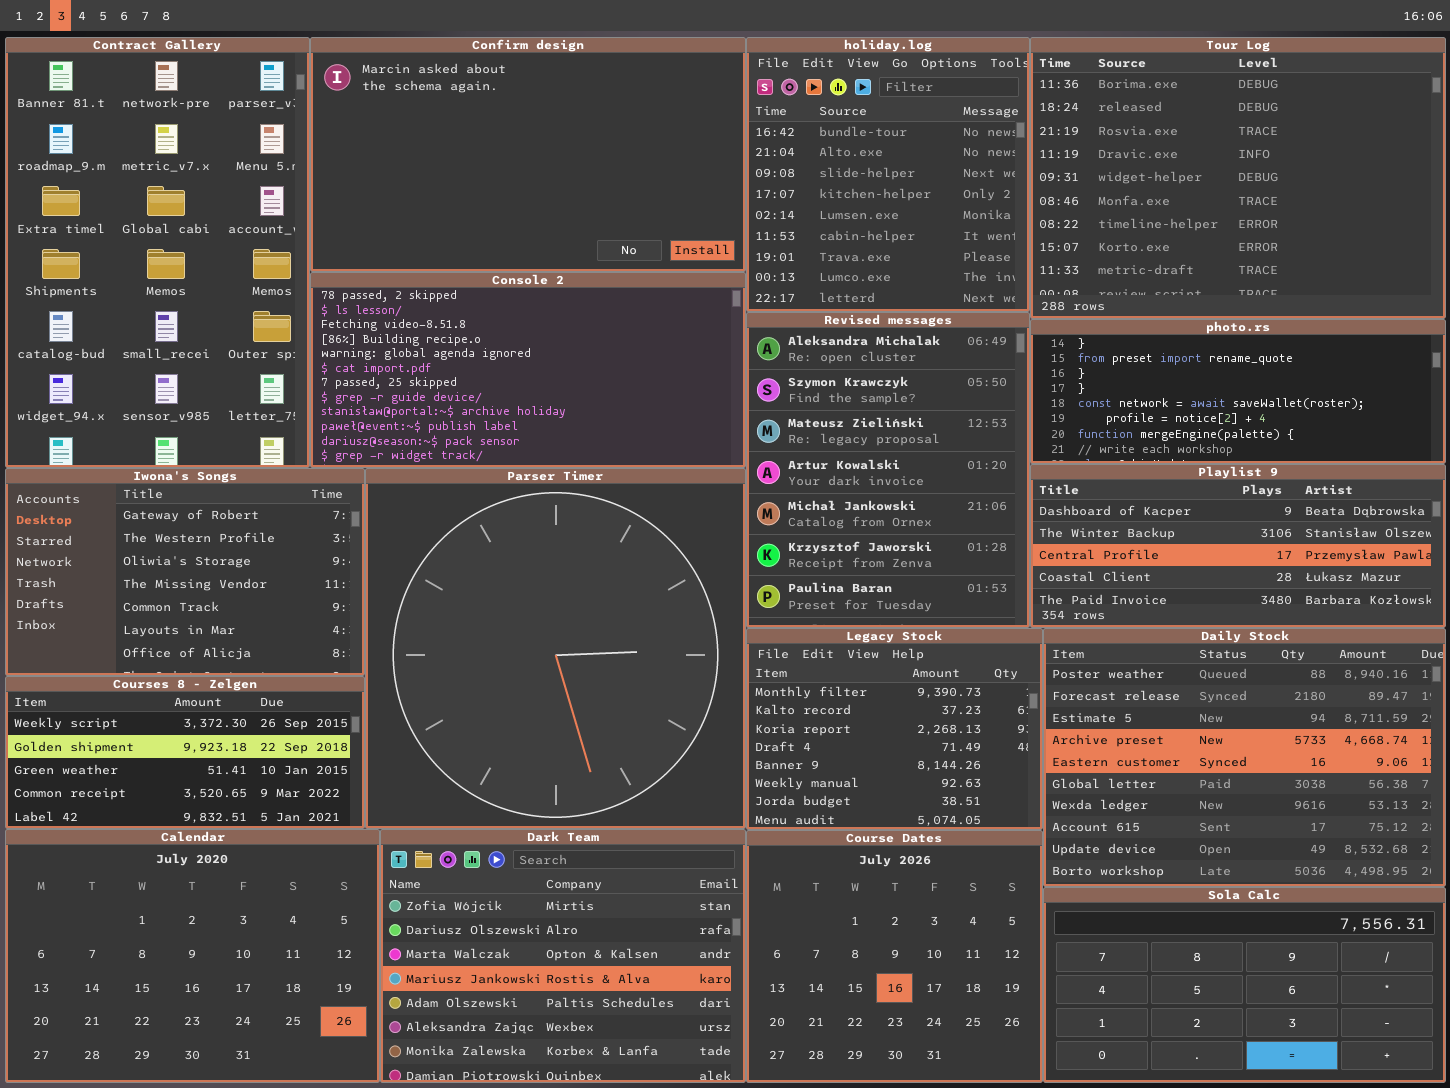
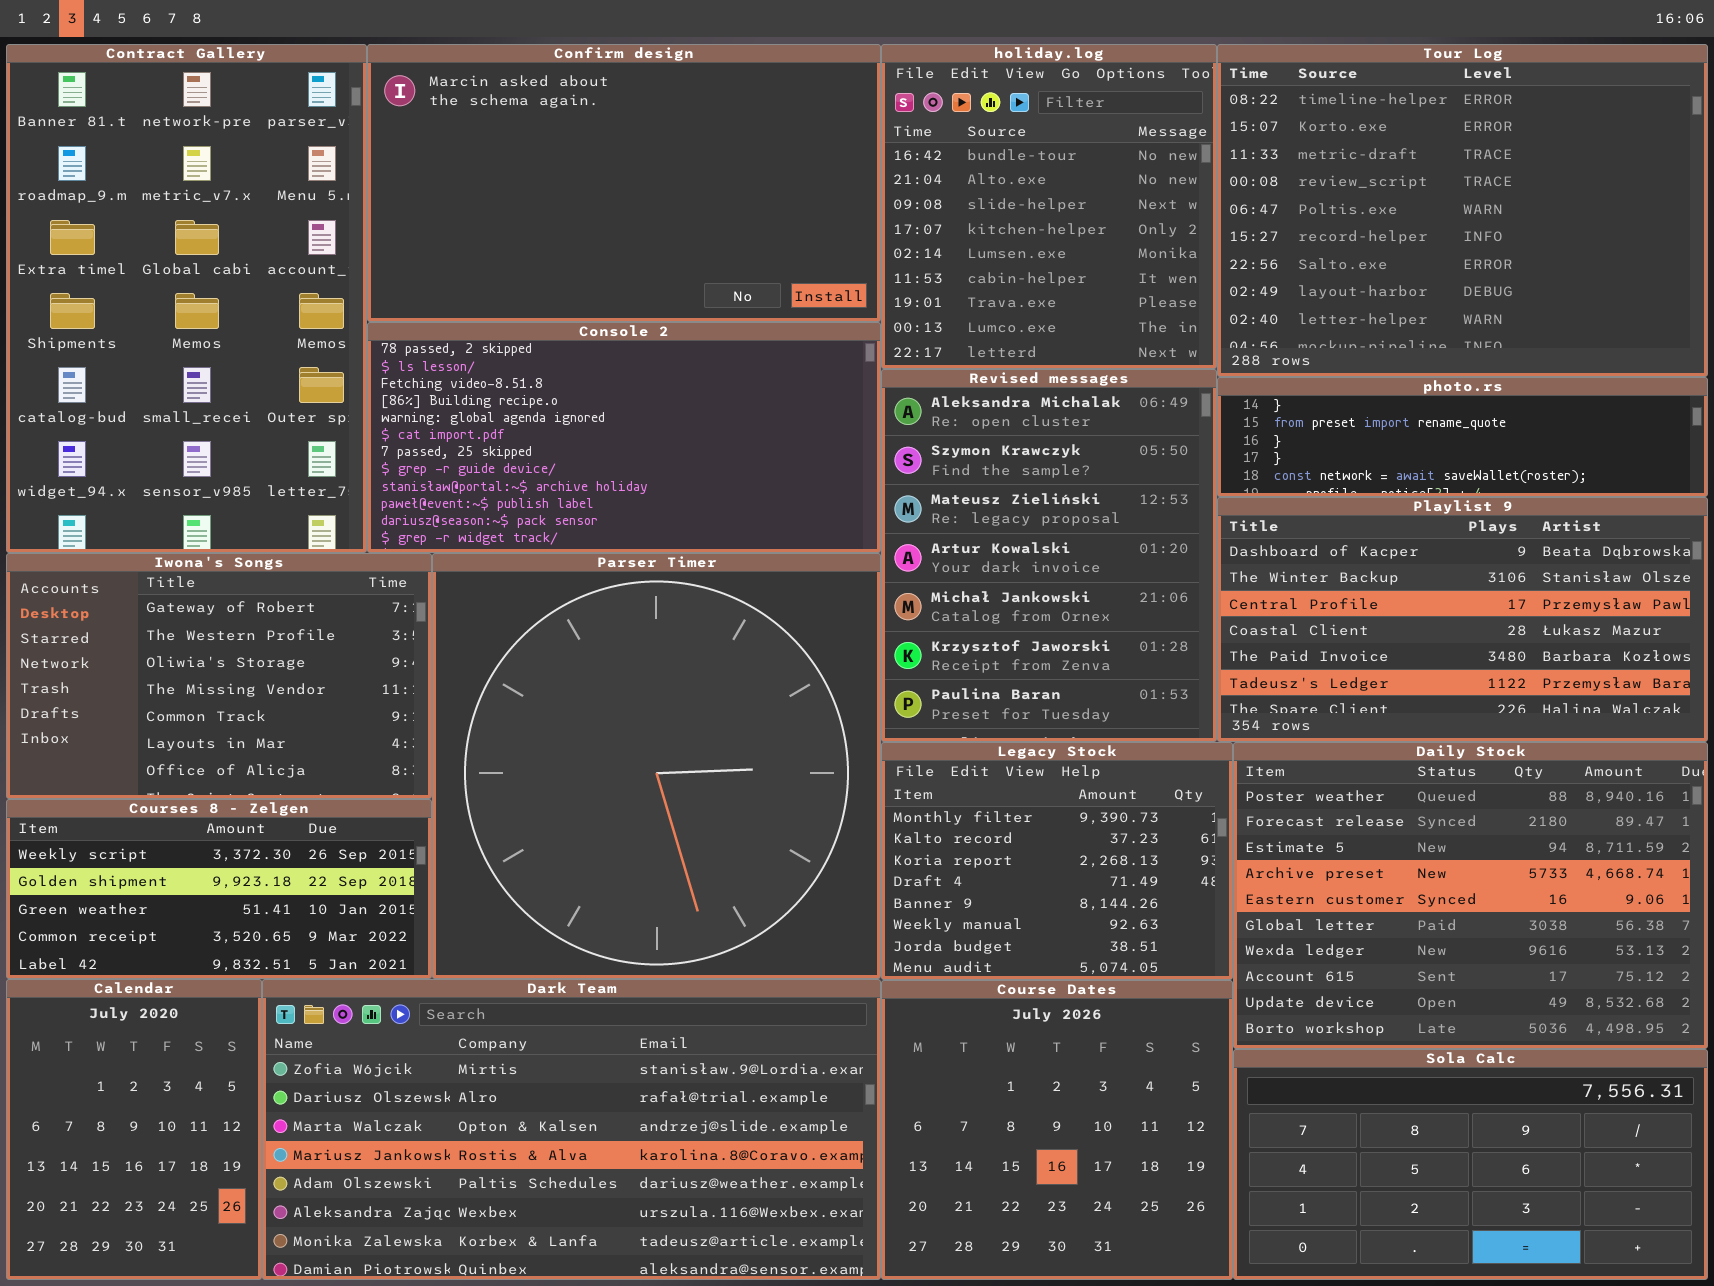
Tour Log: [1030,37,1446,319] -> [1217,44,1708,377], scrolled down 6 rows
photo.rs: [1030,319,1446,464] -> [1217,377,1708,497], resized
Playlist 9: [1030,464,1446,628] -> [1217,497,1708,742], resized
Calendar: [5,829,380,1083] -> [6,979,262,1280], resized
Dark Team: [380,829,746,1083] -> [262,979,881,1280], resized

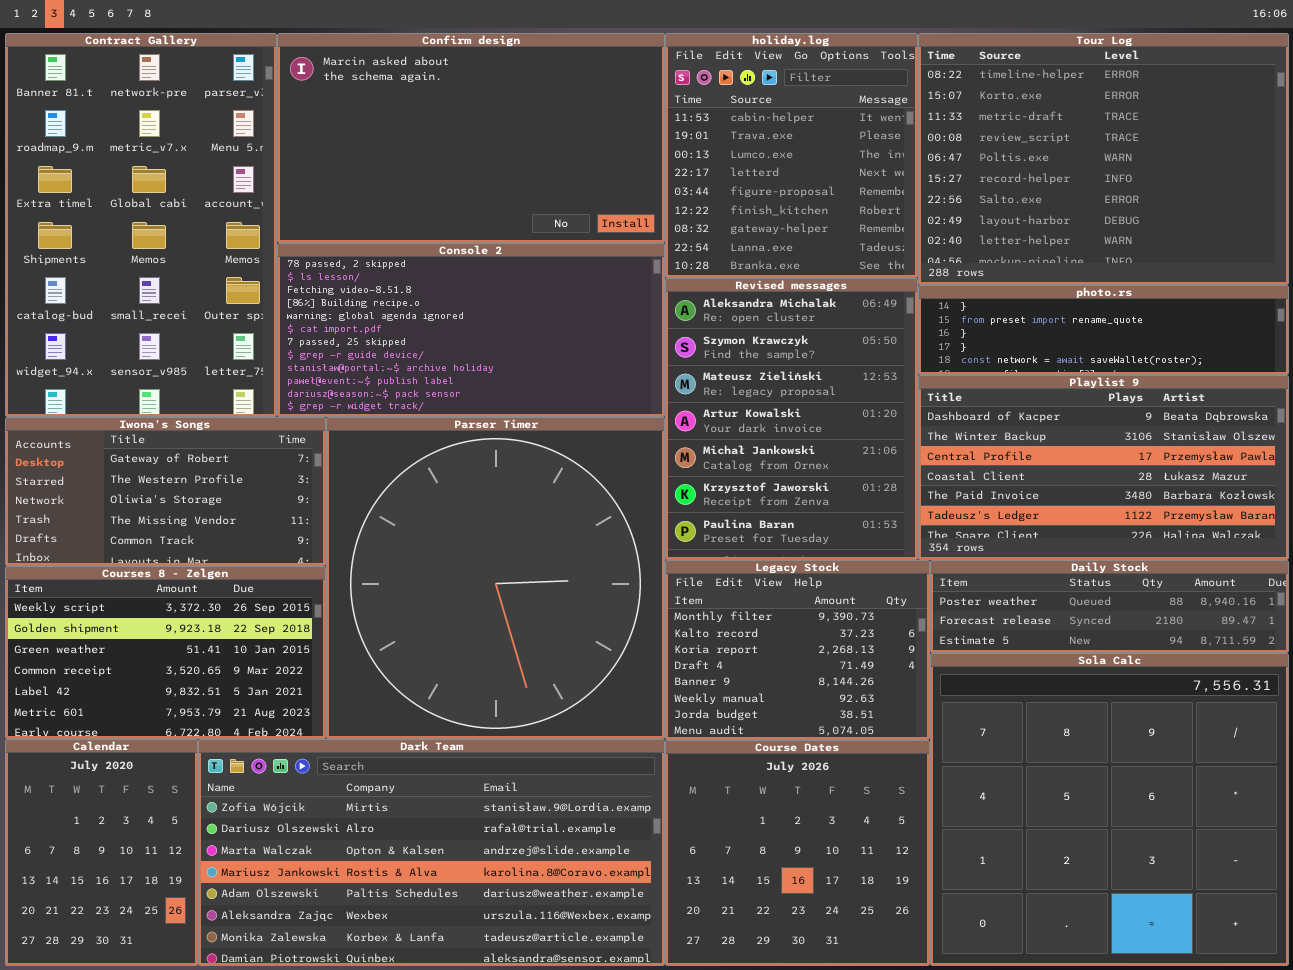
holiday.log: [881,44,1217,369] -> [665,33,918,278], scrolled down 5 rows
Iwona's Songs: [6,553,432,799] -> [5,417,326,566], resized
Daily Stock: [1233,742,1708,1049] -> [930,560,1289,653], resized
Courses 8 - Zelgen: [6,799,432,979] -> [5,566,326,739], resized
Sola Calc: [1233,1049,1708,1280] -> [930,653,1289,966], resized

